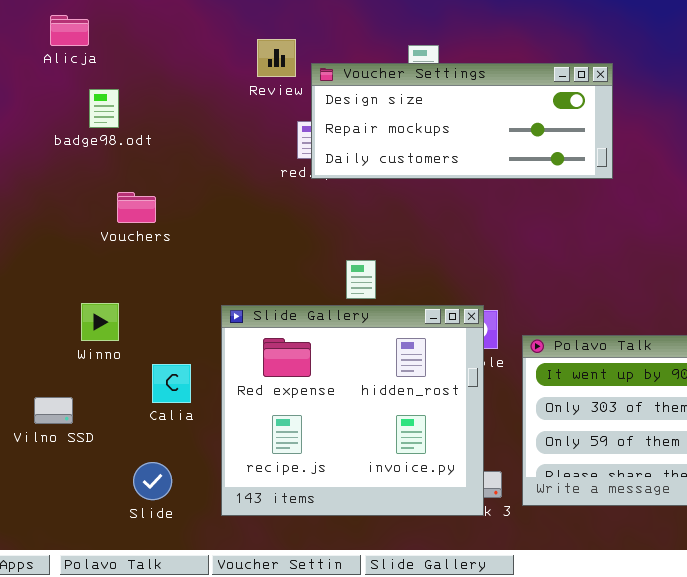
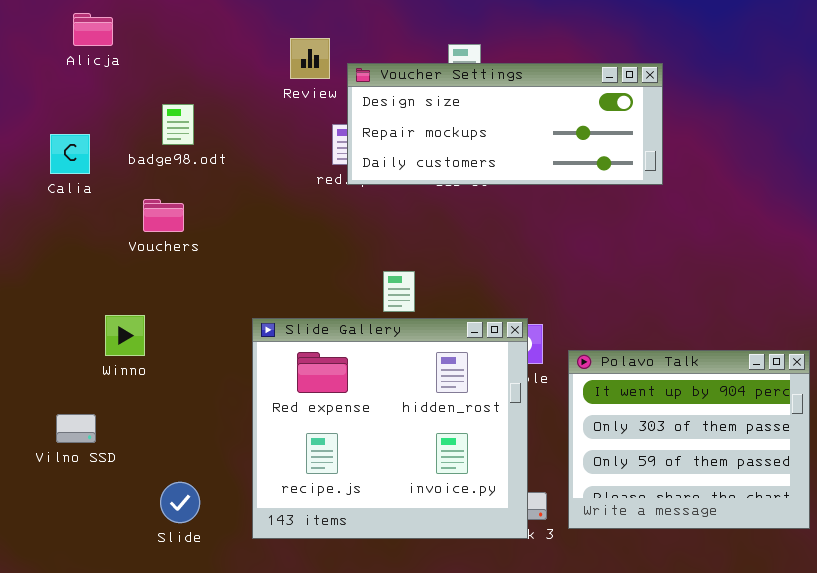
badge98.odt: [89,89,119,128] -> [162,104,194,145], moved
Calia: [152,364,191,403] -> [50,134,90,174], moved

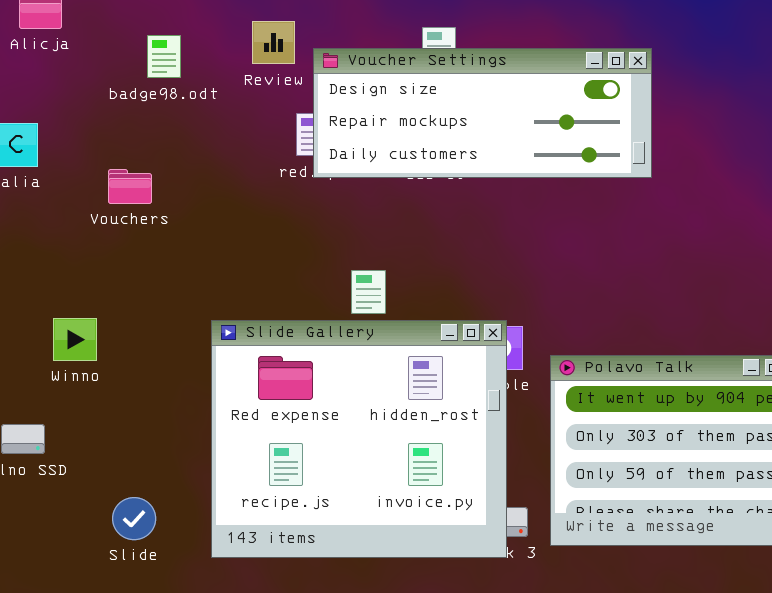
badge98.odt: [162,104,194,145] -> [147,35,181,78], moved
Vouchers: [143,199,184,232] -> [108,169,152,204], moved

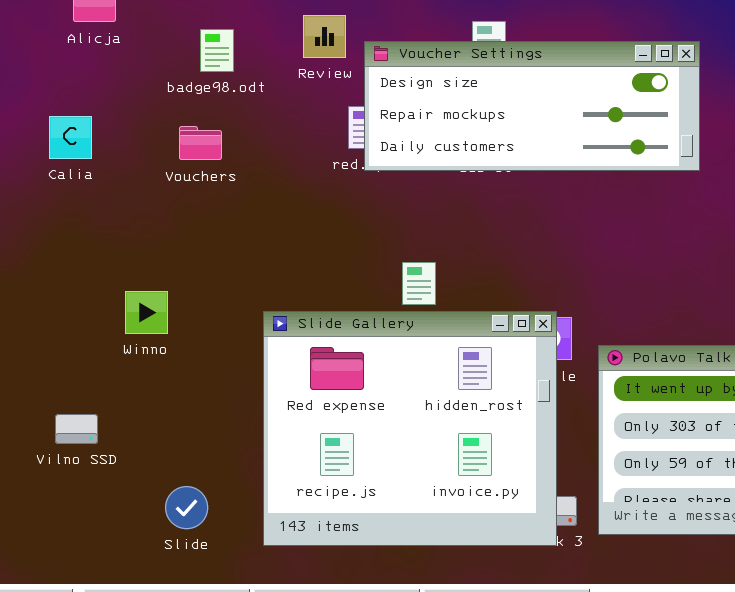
Vouchers: [108,169,152,204] -> [179,126,222,160], moved
Winno: [53,318,97,361] -> [125,291,168,334], moved

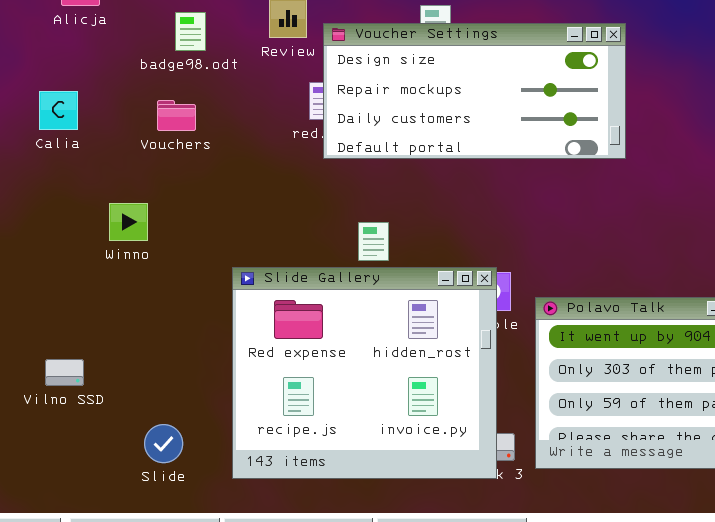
Voucher Settings: [364,41,700,171] -> [323,23,626,159], resized
Winno: [125,291,168,334] -> [109,203,148,241], moved

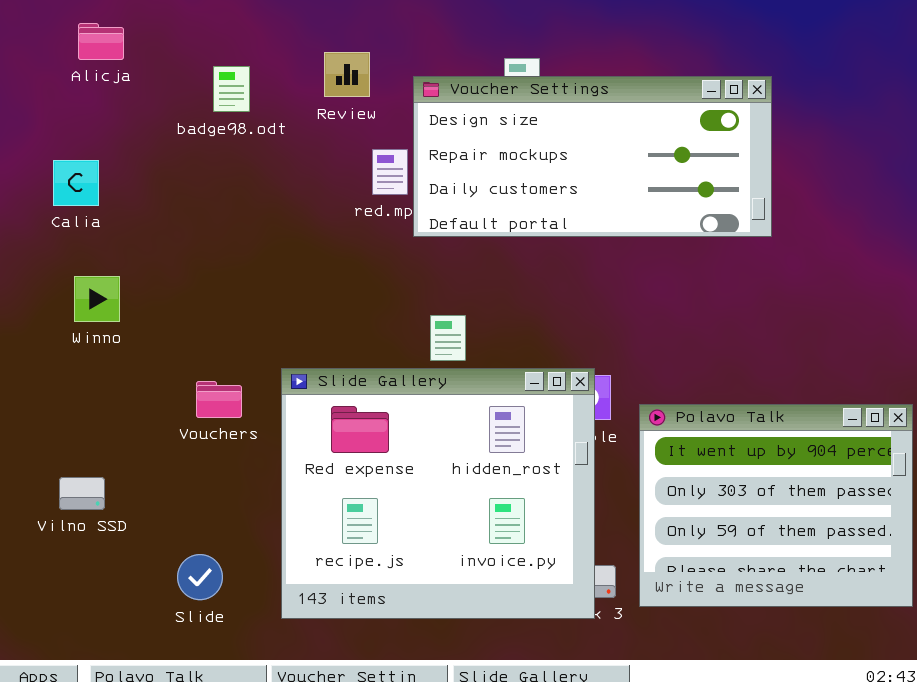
Voucher Settings: [323,23,626,159] -> [413,76,772,237], moved
Vouchers: [157,100,196,131] -> [196,381,242,418], moved
Winno: [109,203,148,241] -> [74,276,120,322], moved

